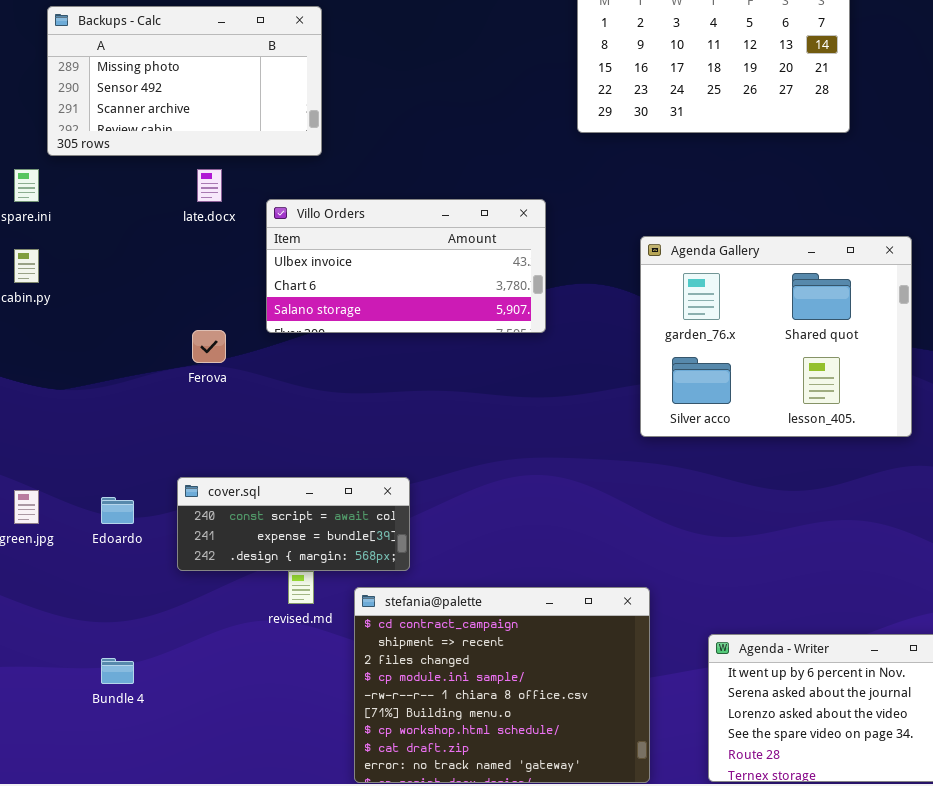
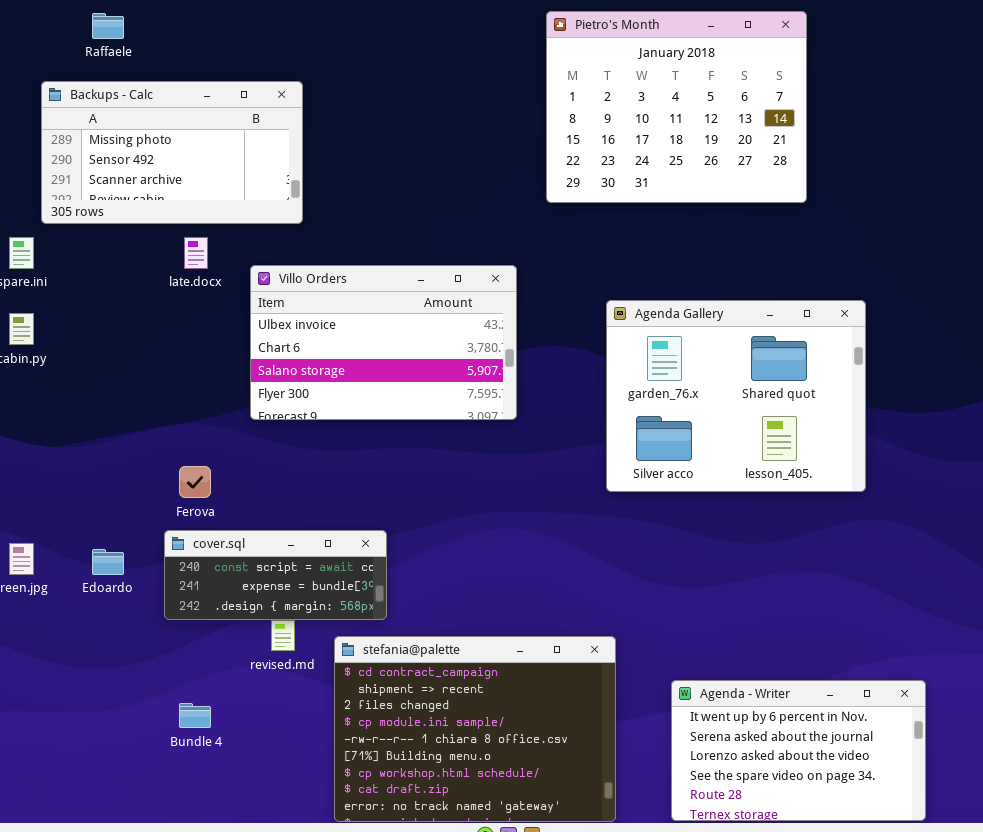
Villo Orders: [266,199,546,333] -> [250,265,517,420], resized
Ferova: [192,330,226,363] -> [179,466,211,498], moved
Bundle 4: [101,658,134,684] -> [179,703,211,728], moved

